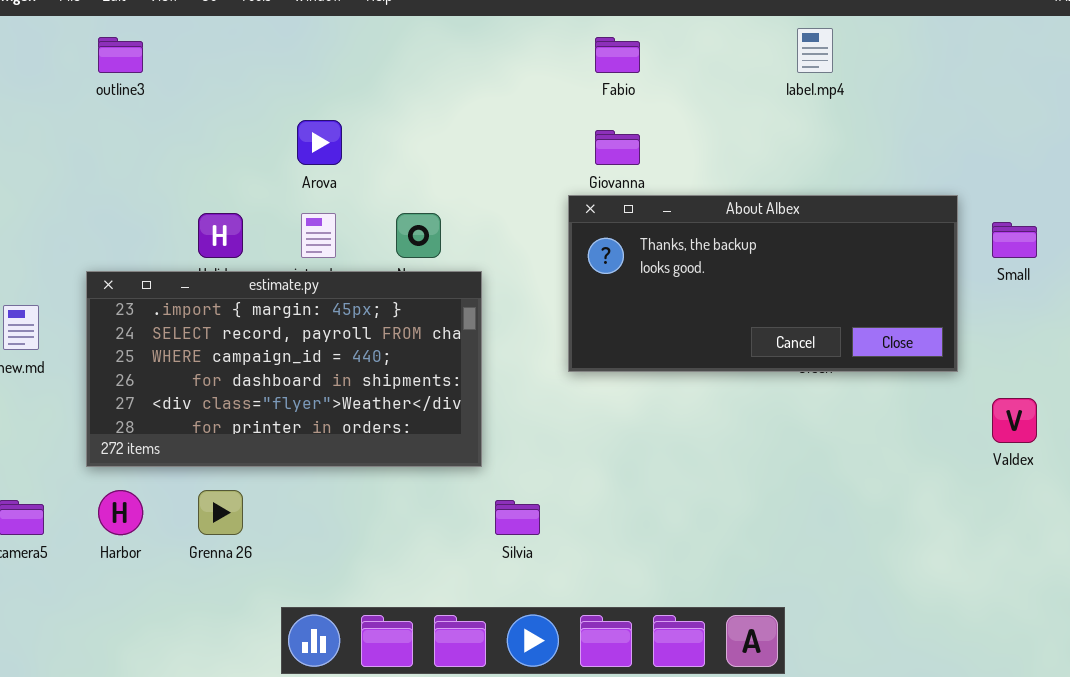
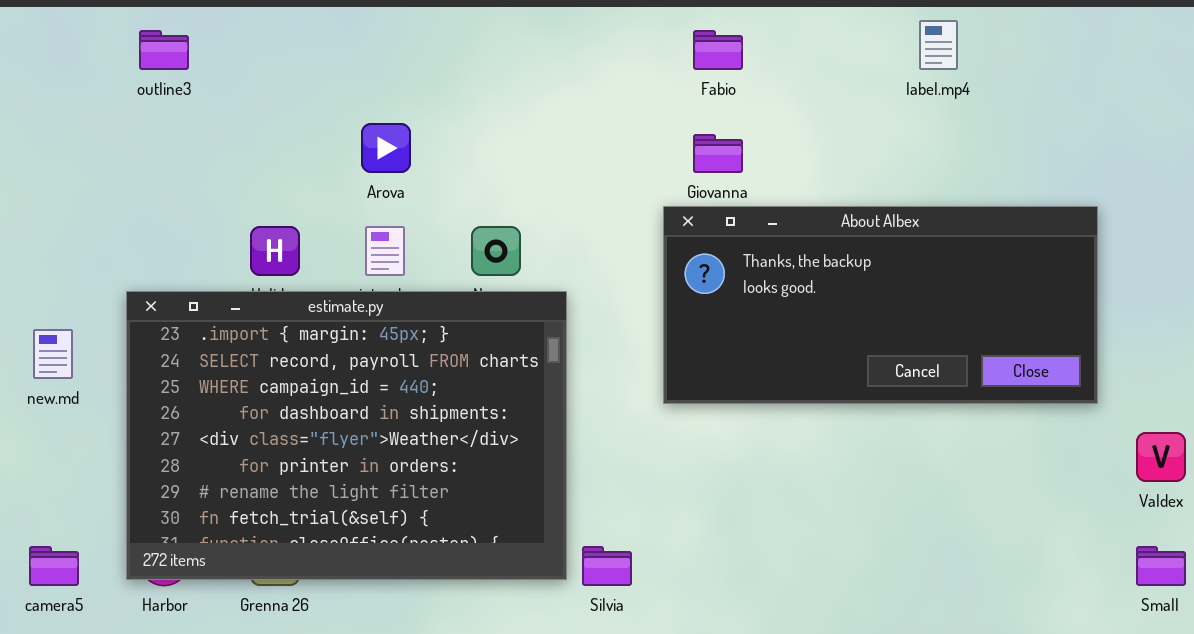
Small: [992,222,1037,258] -> [1136,546,1186,586], moved
estimate.py: [86,271,482,467] -> [126,291,567,580], resized

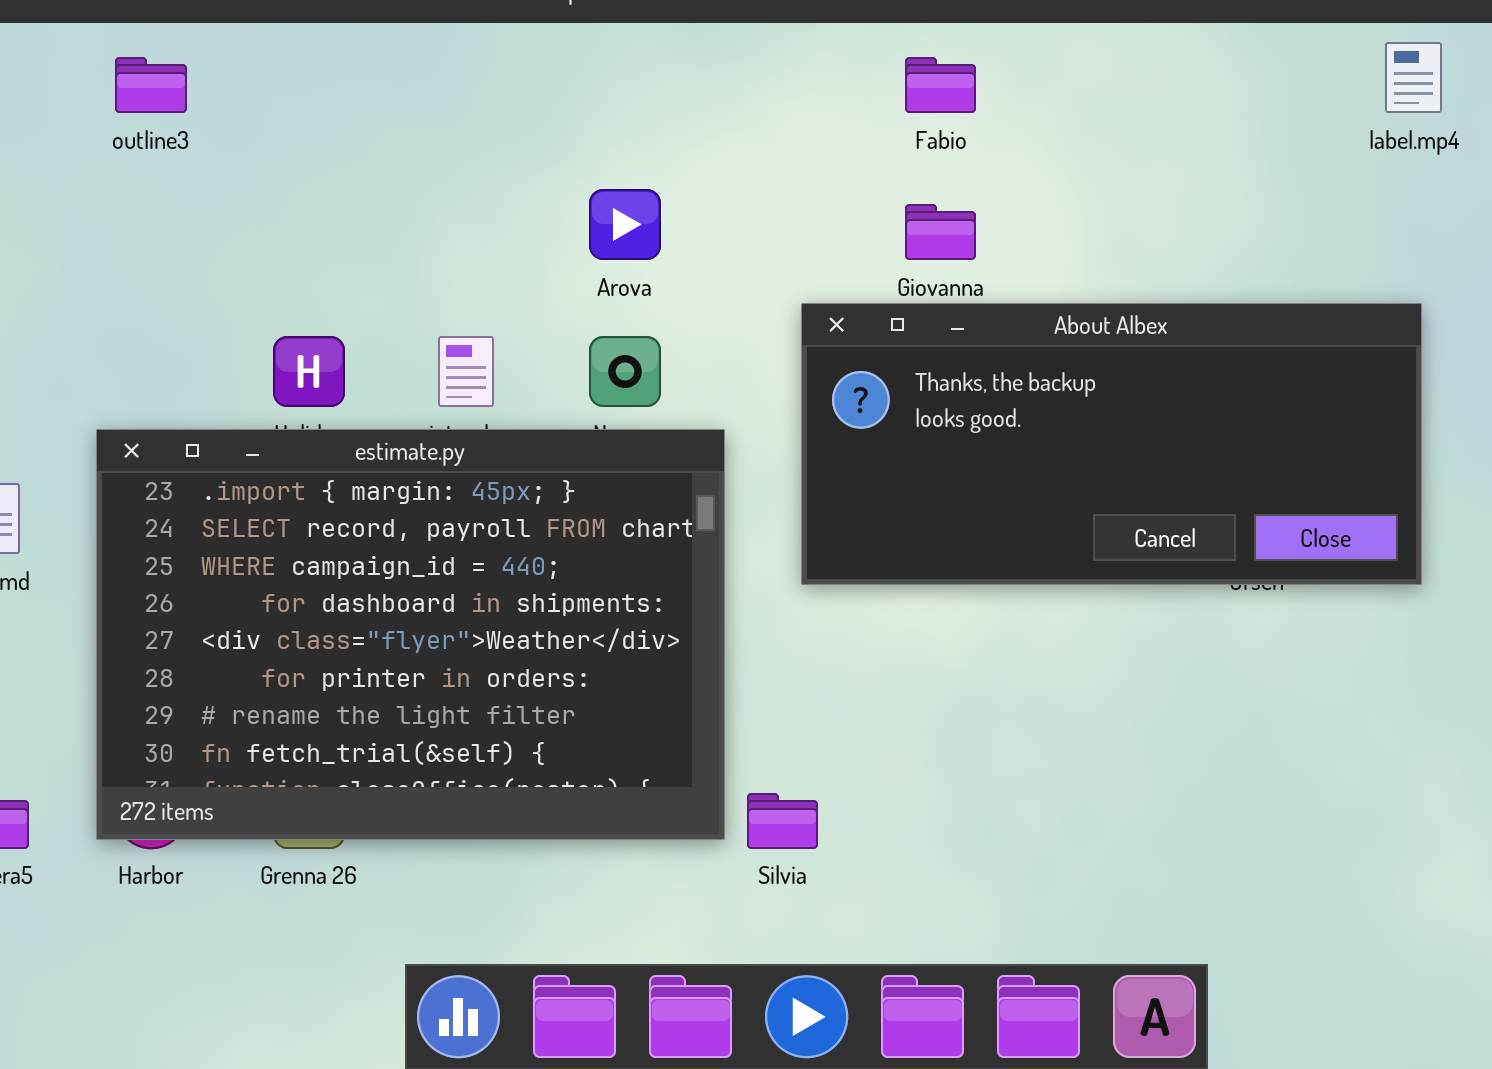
label.mp4: [919,20,958,70] -> [1385,42,1442,113], moved
Arova: [361,123,411,173] -> [589,189,661,260], moved
About Albex: [663,206,1098,404] -> [801,303,1422,585], moved

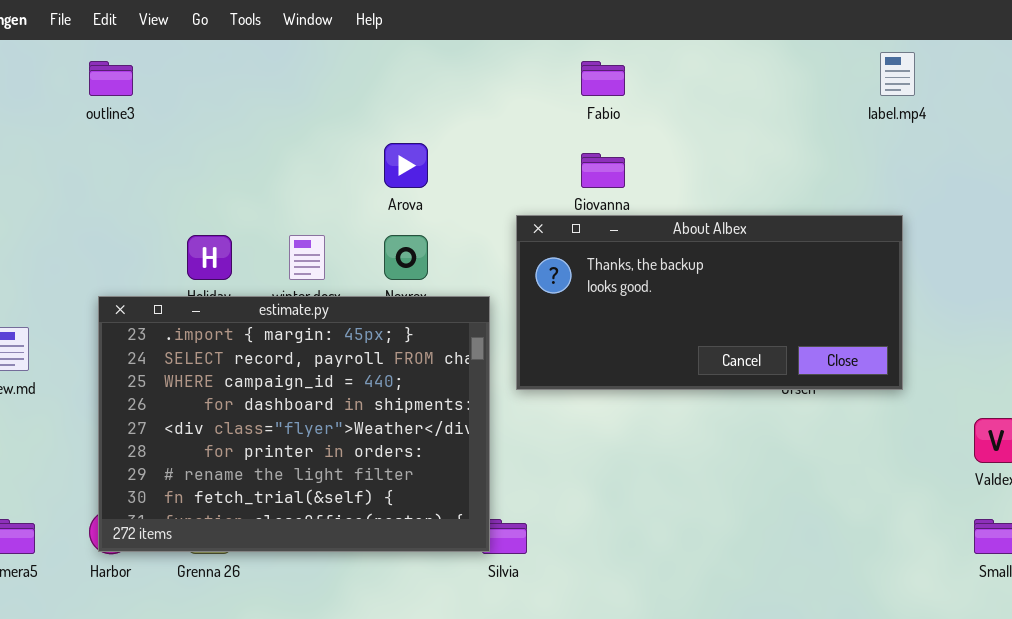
estimate.py: [96,429,725,840] -> [98,296,490,552], moved

